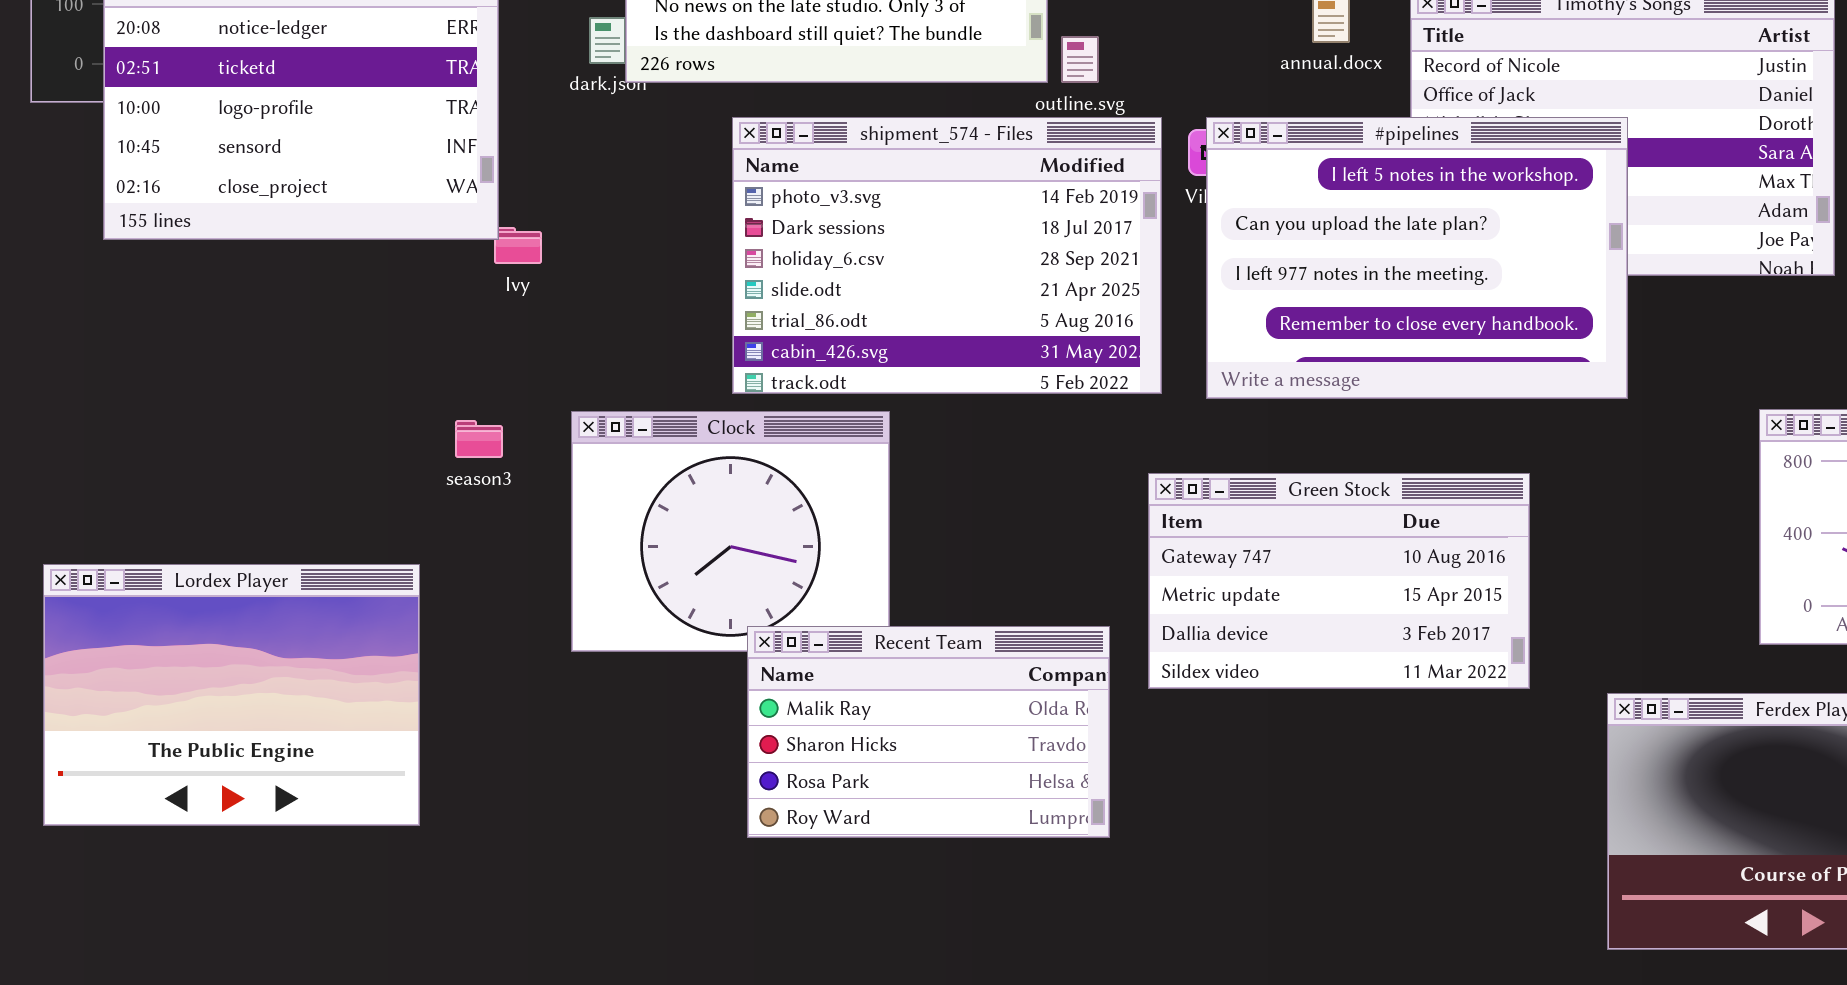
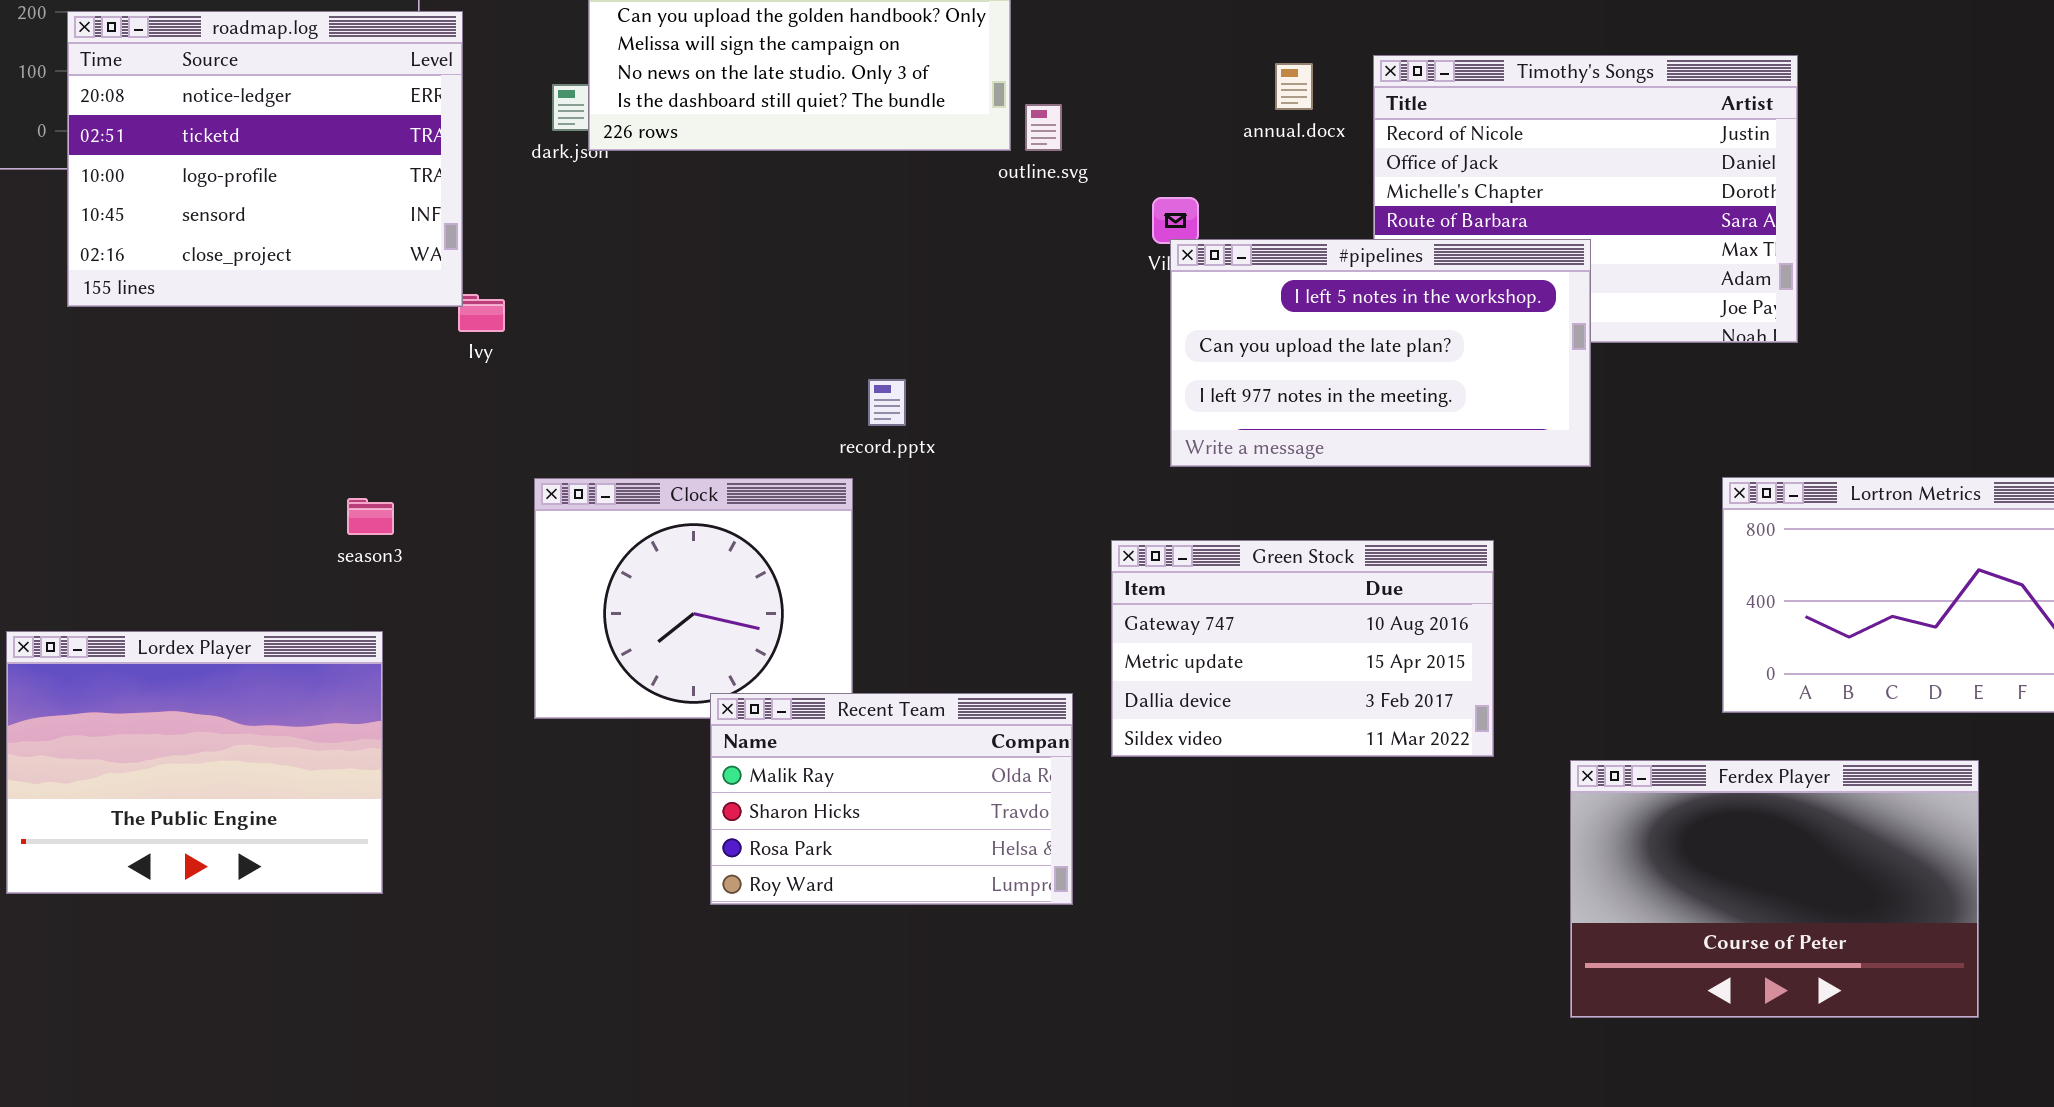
shipment_574 - Files: [732,117,1162,394] -> none, closed
#pipelines: [1206,117,1628,399] -> [1170,239,1591,467], resized
season3: [455,420,503,458] -> [347,498,394,535], moved

